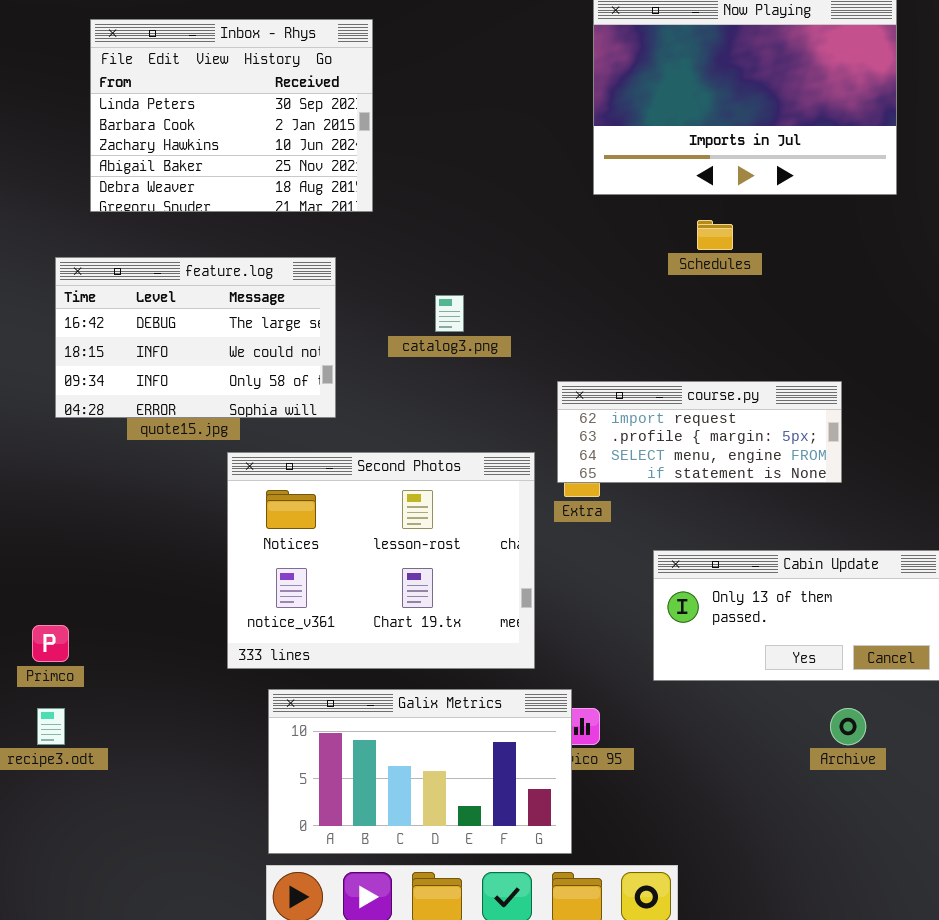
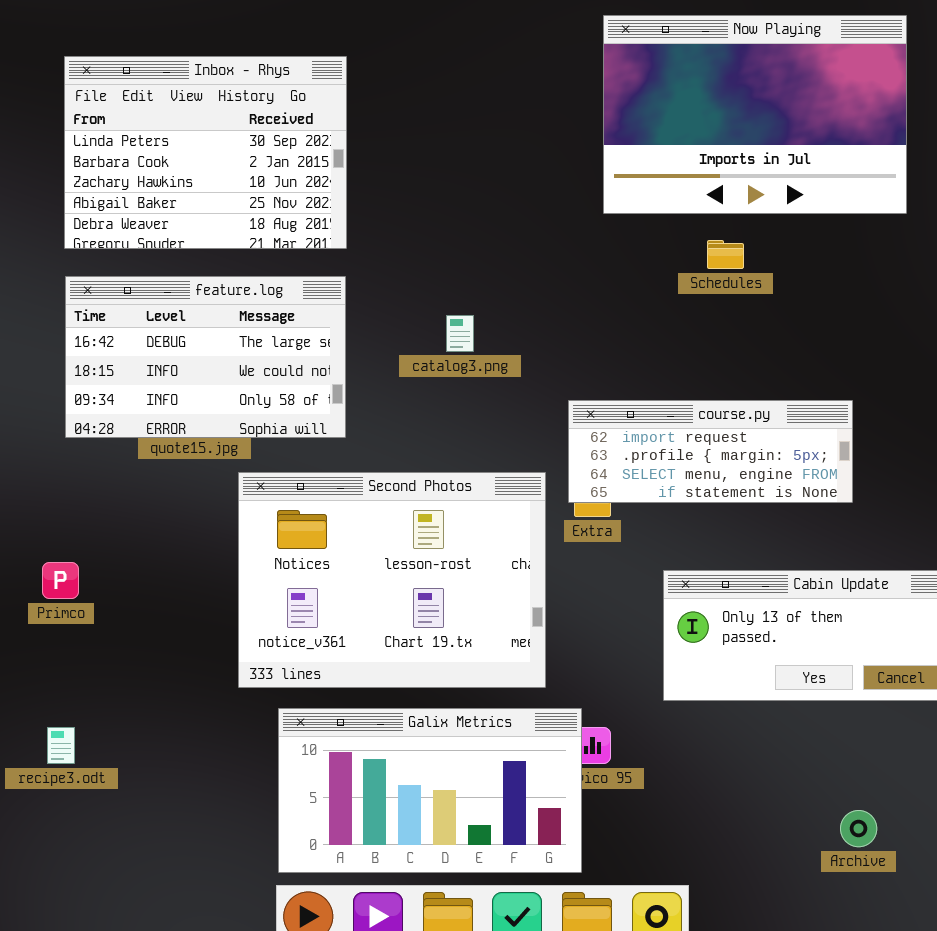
Inbox - Rhys: [90,19,373,212] -> [64,56,347,249], moved
Primco: [32,625,69,662] -> [42,562,79,599], moved
Archive: [830,708,866,745] -> [840,810,877,847], moved

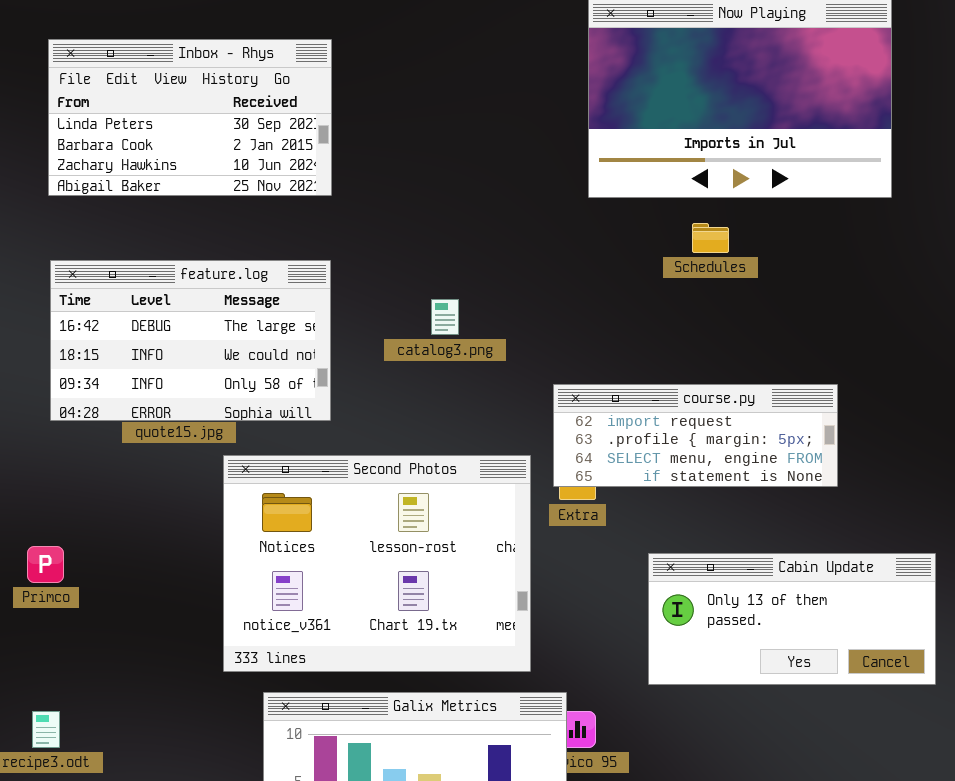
Inbox - Rhys: [64,56,347,249] -> [48,39,332,196], resized

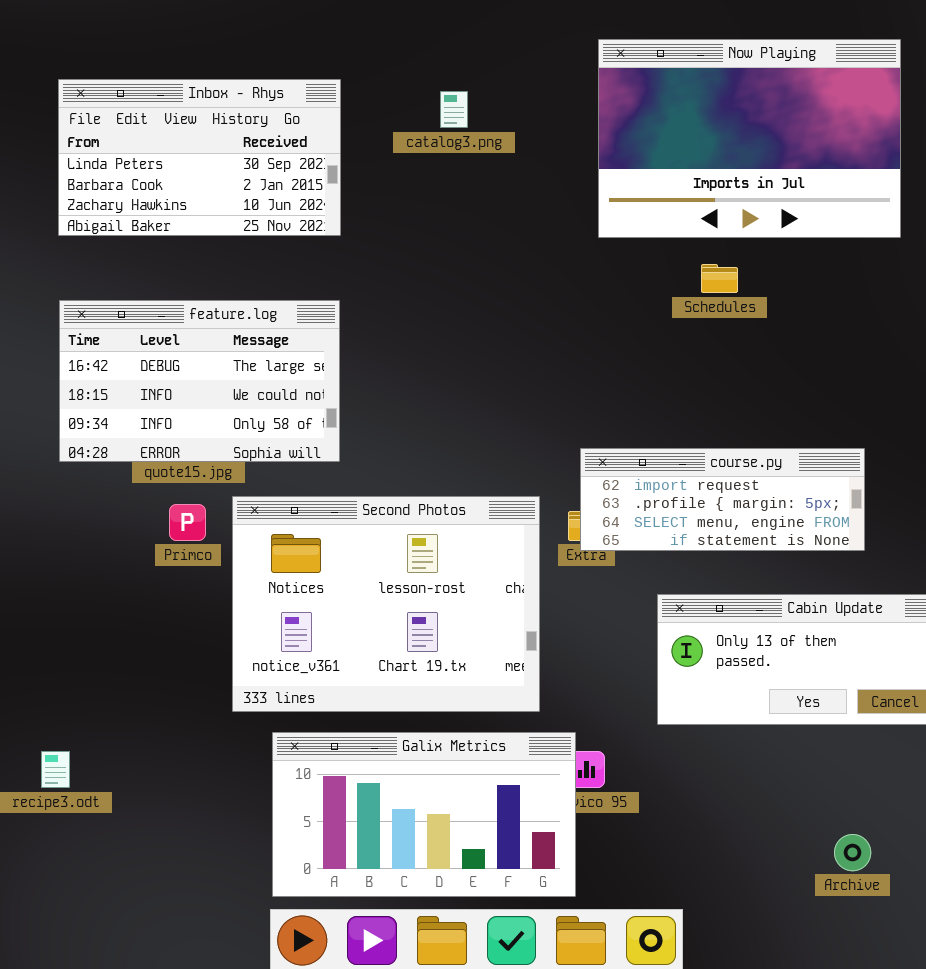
catalog3.png: [431,299,459,335] -> [440,91,468,128], moved
course.py: [553,384,838,487] -> [580,448,865,551], moved
Primco: [27,546,64,583] -> [169,504,206,541], moved

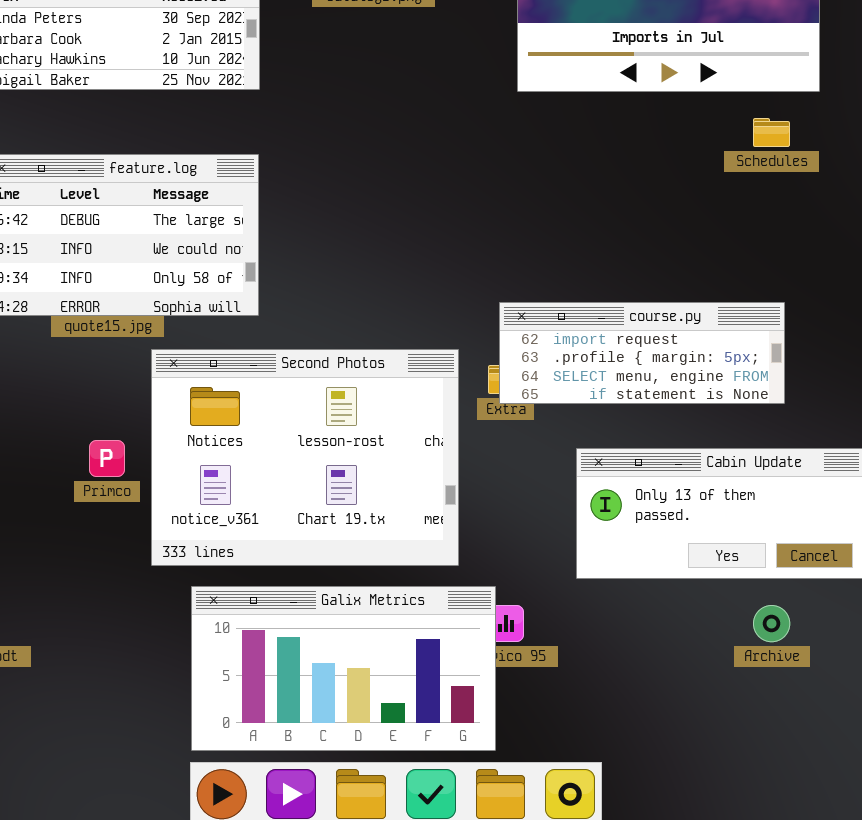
Schedules: [701,264,738,293] -> [753,118,790,147], moved
Primco: [169,504,206,541] -> [89,440,125,477], moved
Archive: [834,834,871,871] -> [753,605,790,642], moved

